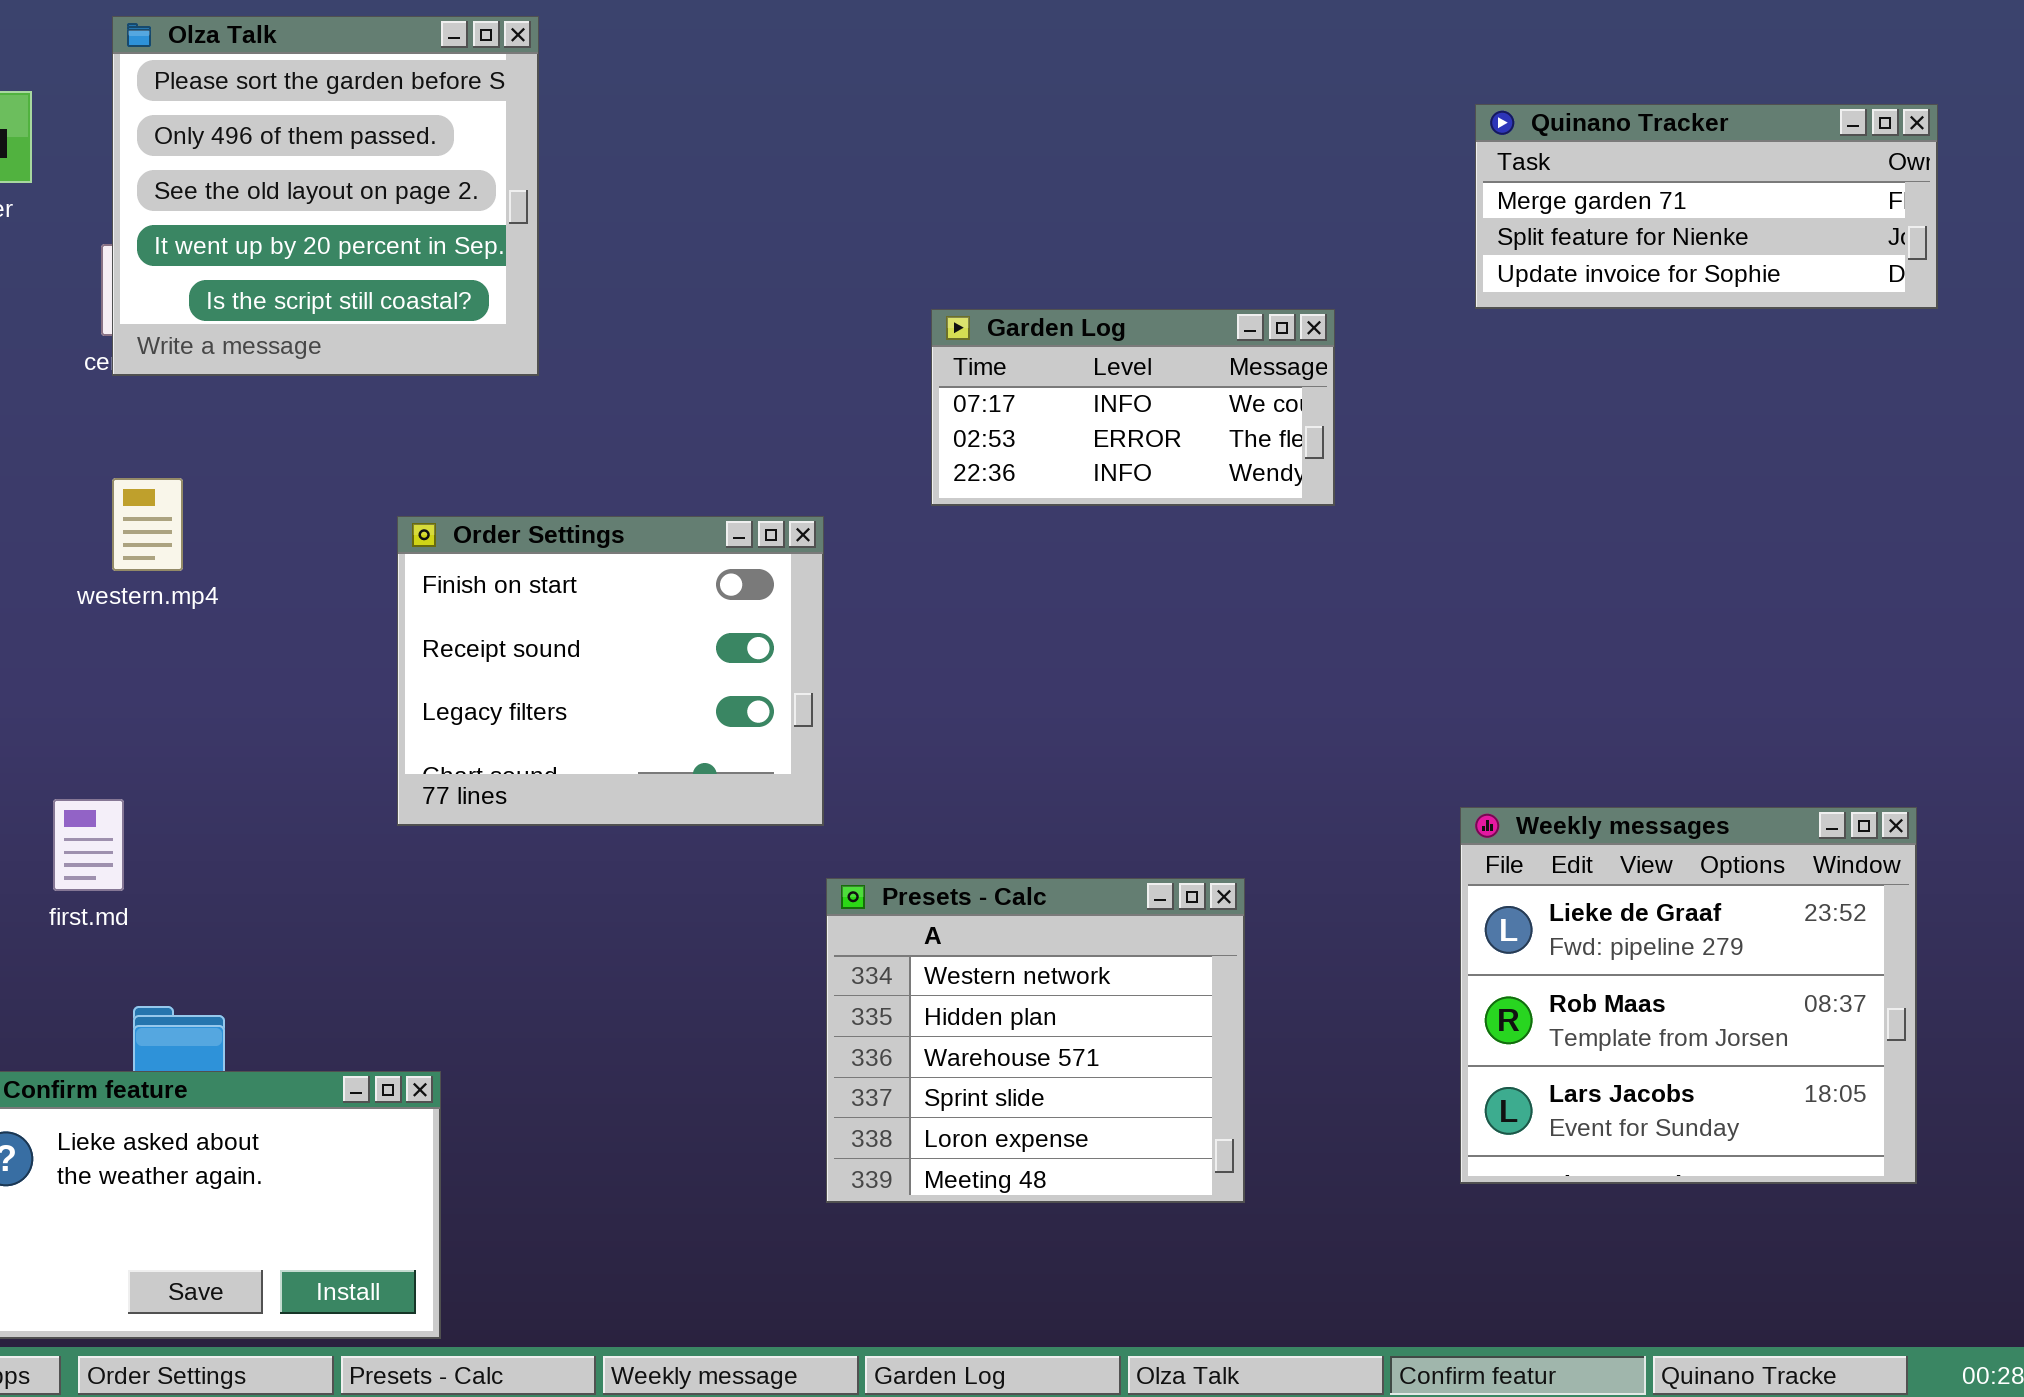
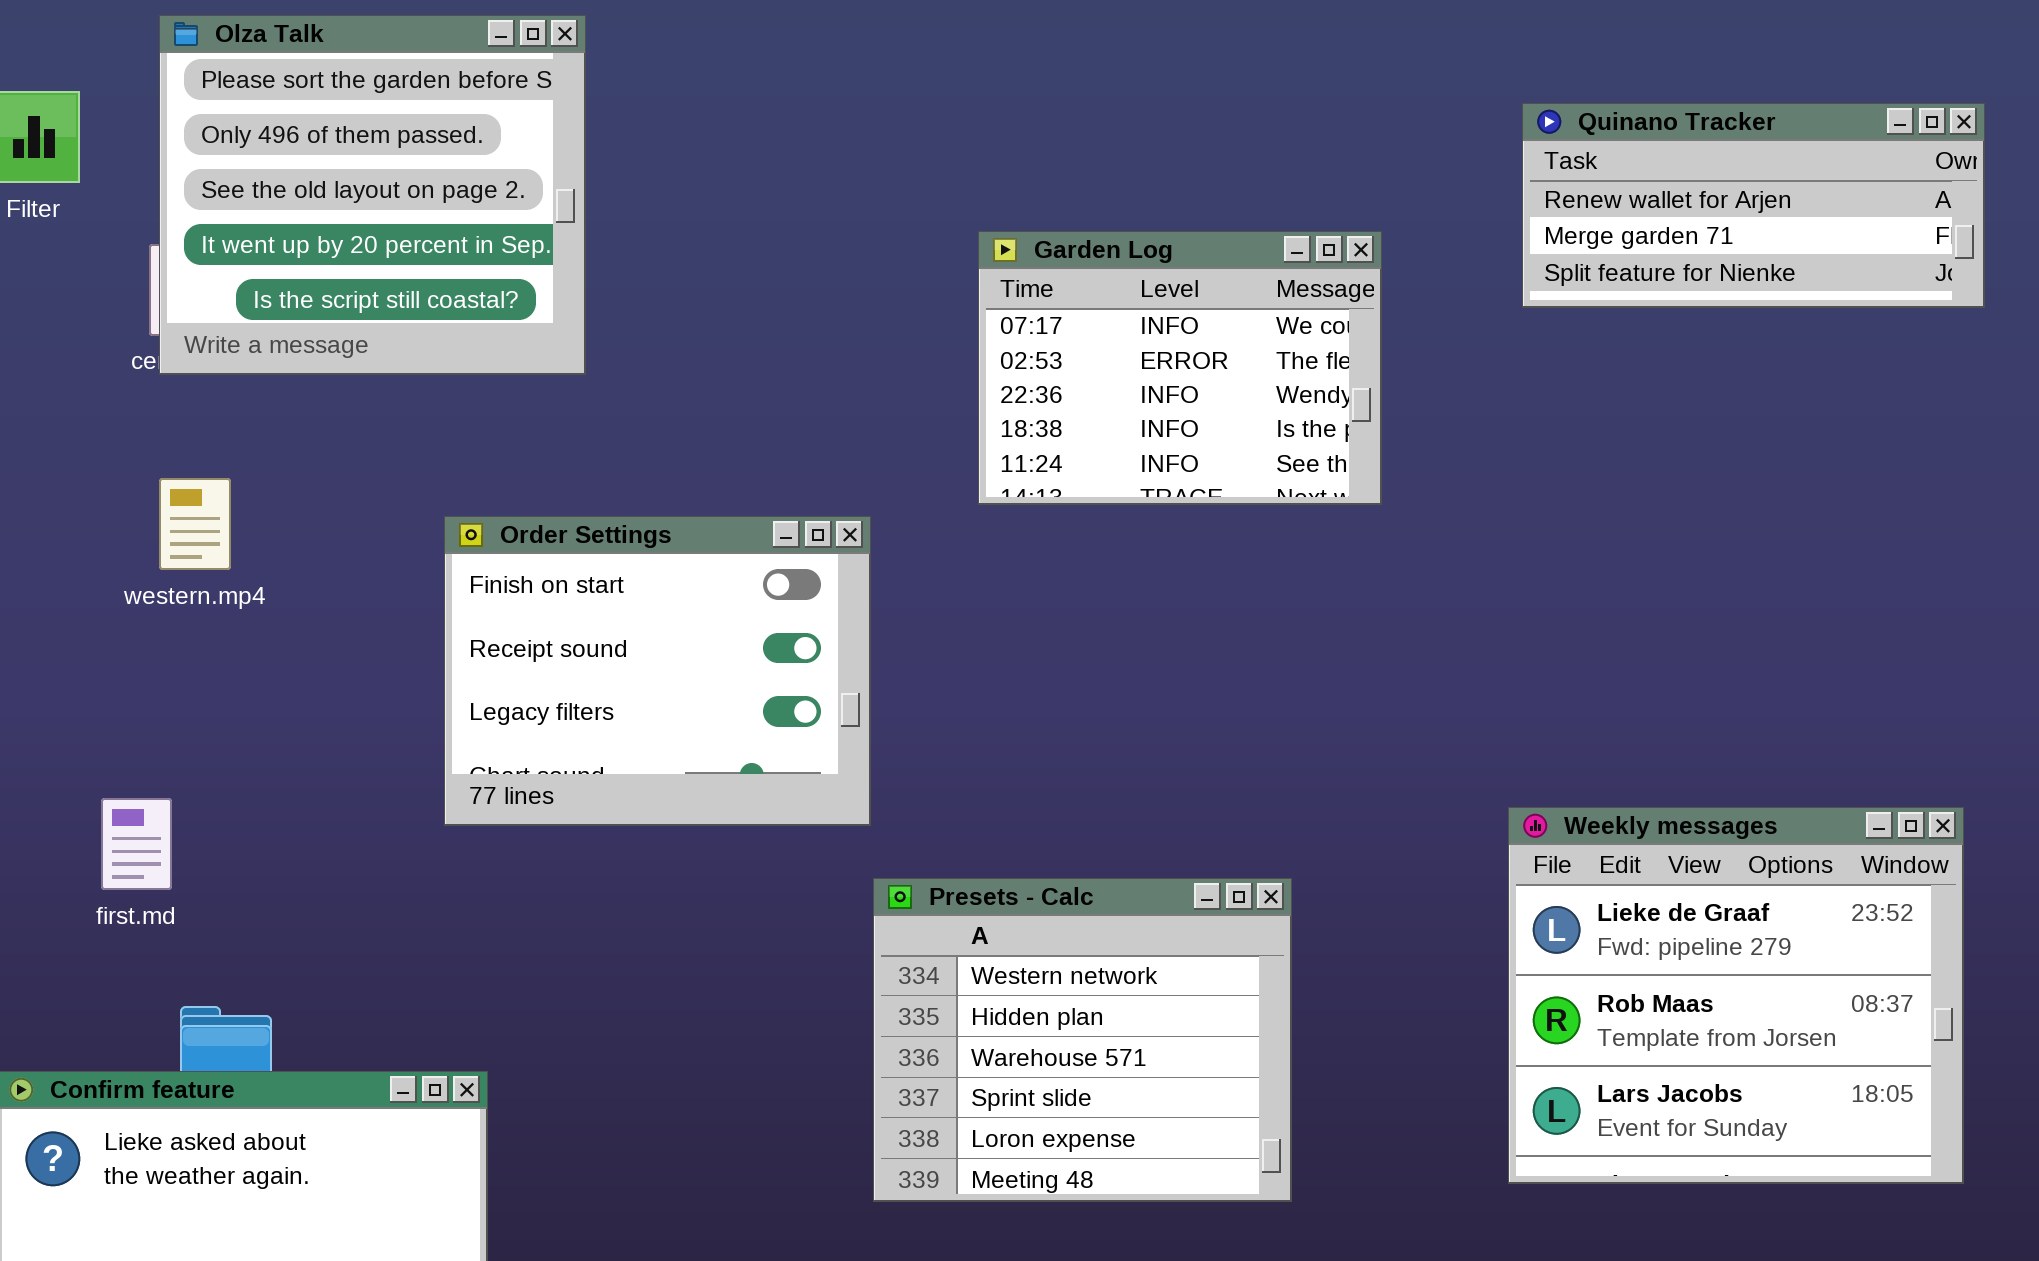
Quinano Tracker: [1475,104,1938,309] -> [1522,103,1985,308], scrolled up 1 row
Garden Log: [931,309,1335,506] -> [978,231,1382,505], resized

